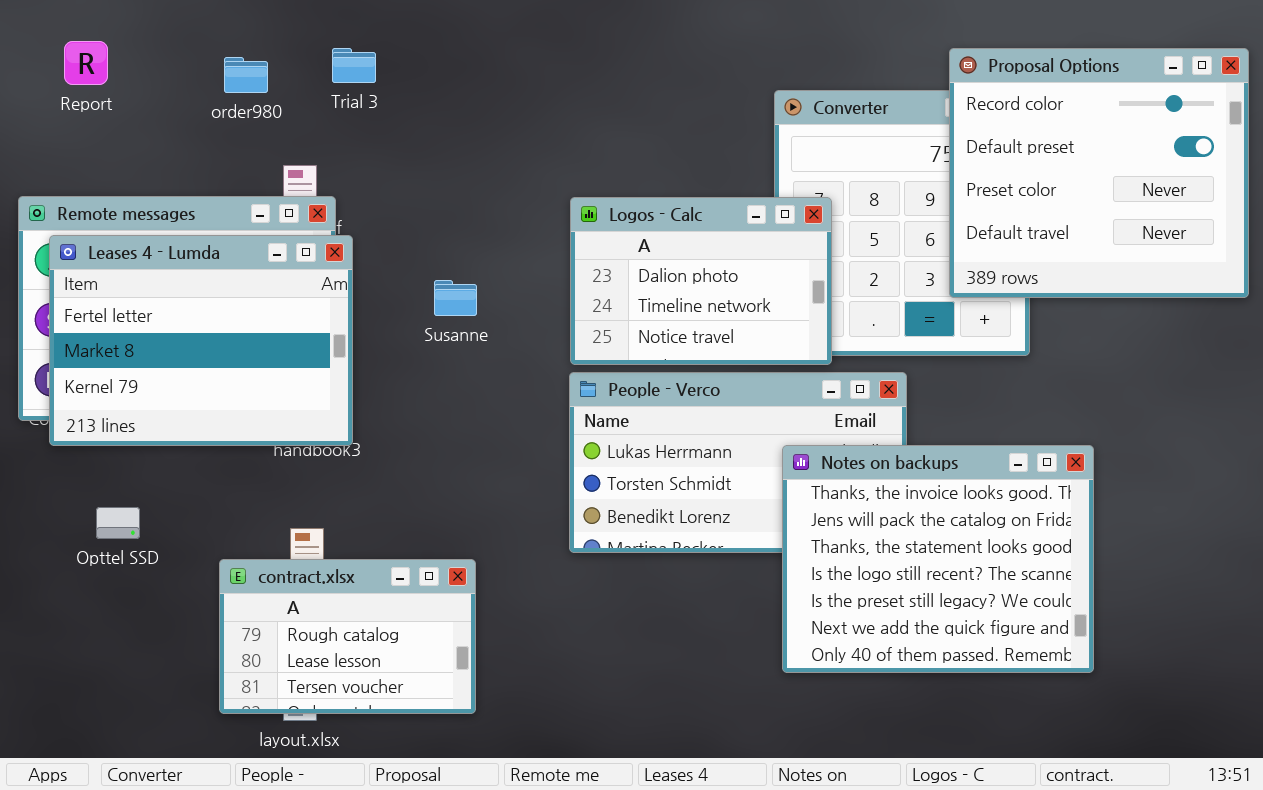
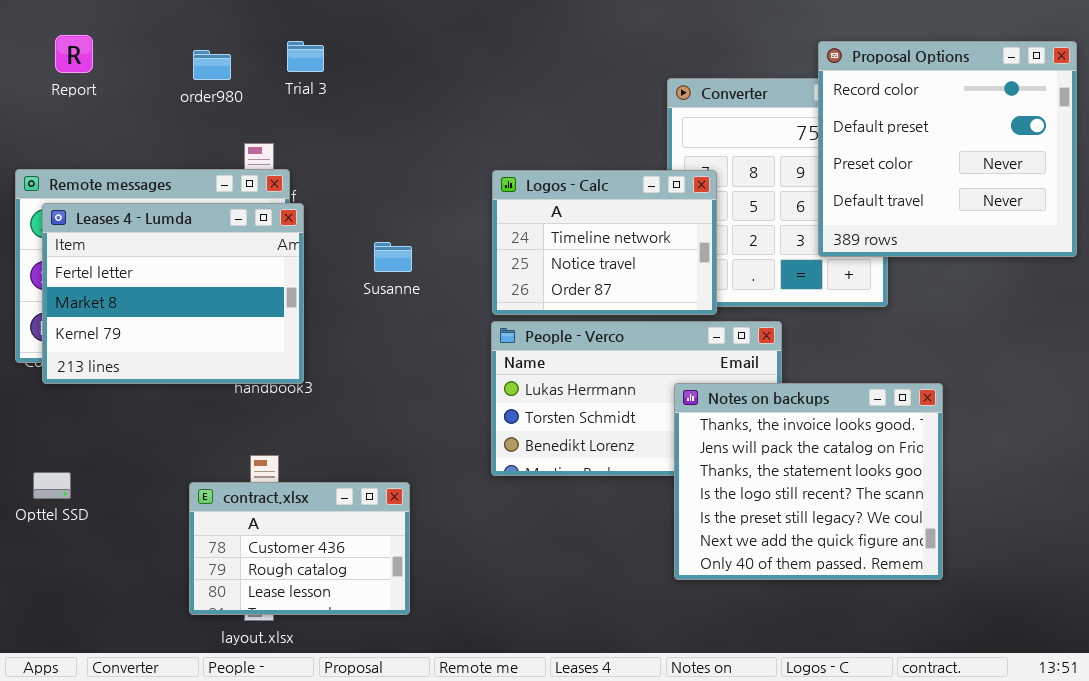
Logos - Calc: [570,197,832,365] -> [492,170,717,315], scrolled down 1 row
Opttel SSD: [96,507,140,539] -> [33,472,71,499], moved
contract.xlsx: [219,559,476,714] -> [189,482,410,615], scrolled up 1 row

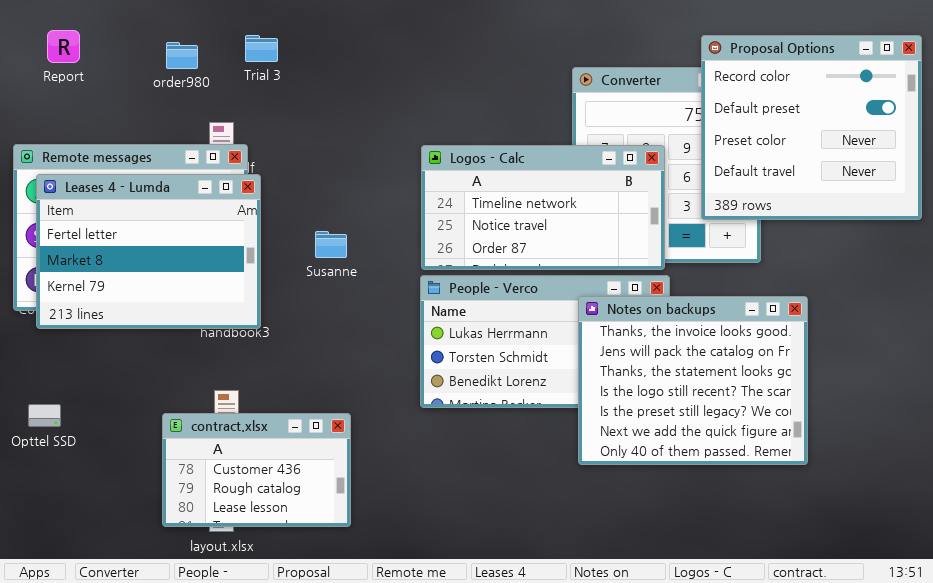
Logos - Calc: [492,170,717,315] -> [421,145,665,270], resized
Susanne: [374,242,412,272] -> [315,231,347,258], moved
Notes on backups: [674,383,943,580] -> [578,296,808,465], moved

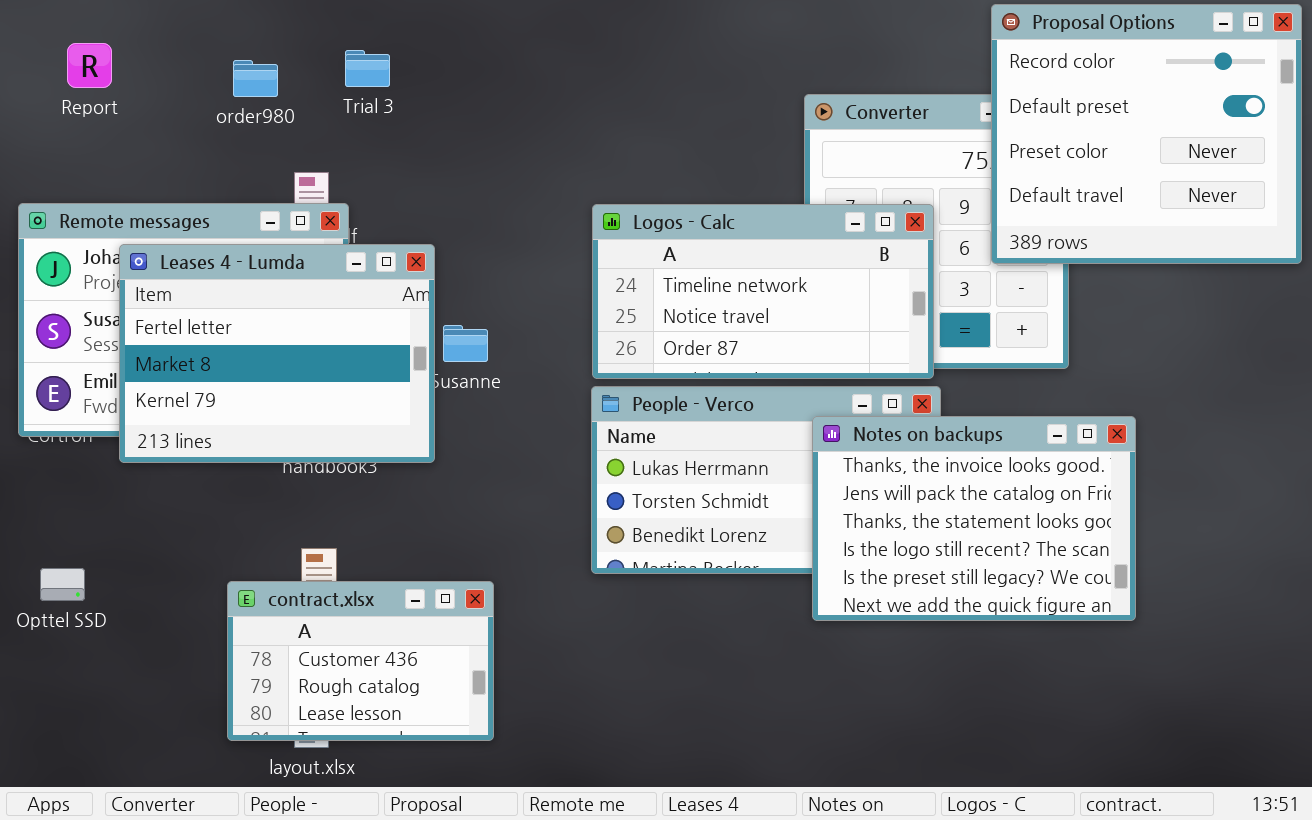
Proposal Options: [701,35,922,220] -> [991,4,1302,264], moved
Leases 4 - Lumda: [36,174,261,329] -> [119,244,435,463], moved
Notes on backups: [578,296,808,465] -> [812,416,1136,621], resized

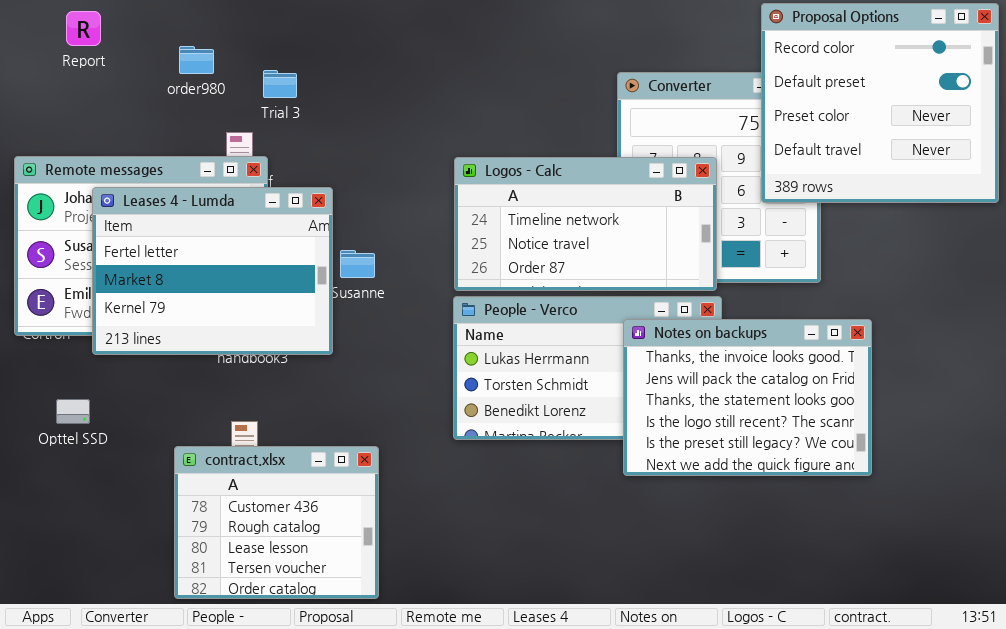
Report: [67,43,112,88] -> [66,11,101,46], moved
Trial 3: [345,50,390,87] -> [263,70,297,98], moved
Opttel SSD: [40,568,85,601] -> [56,399,90,424], moved
contract.xlsx: [227,581,494,741] -> [174,446,379,599], resized

